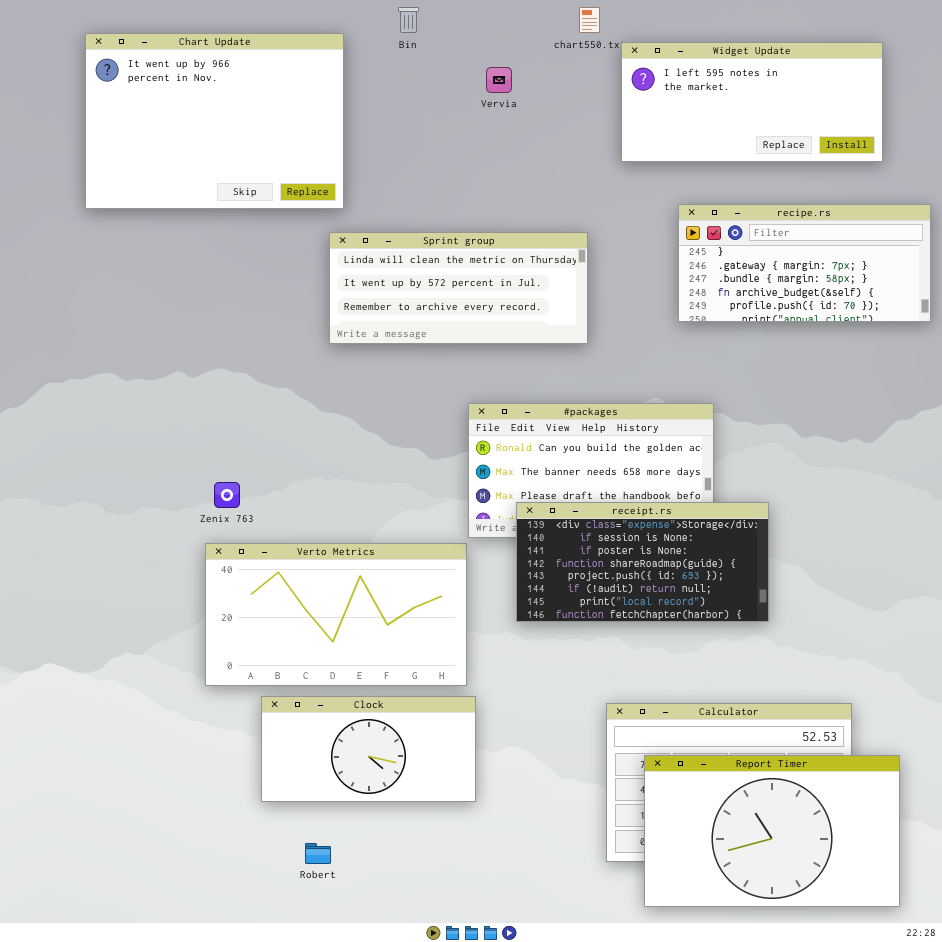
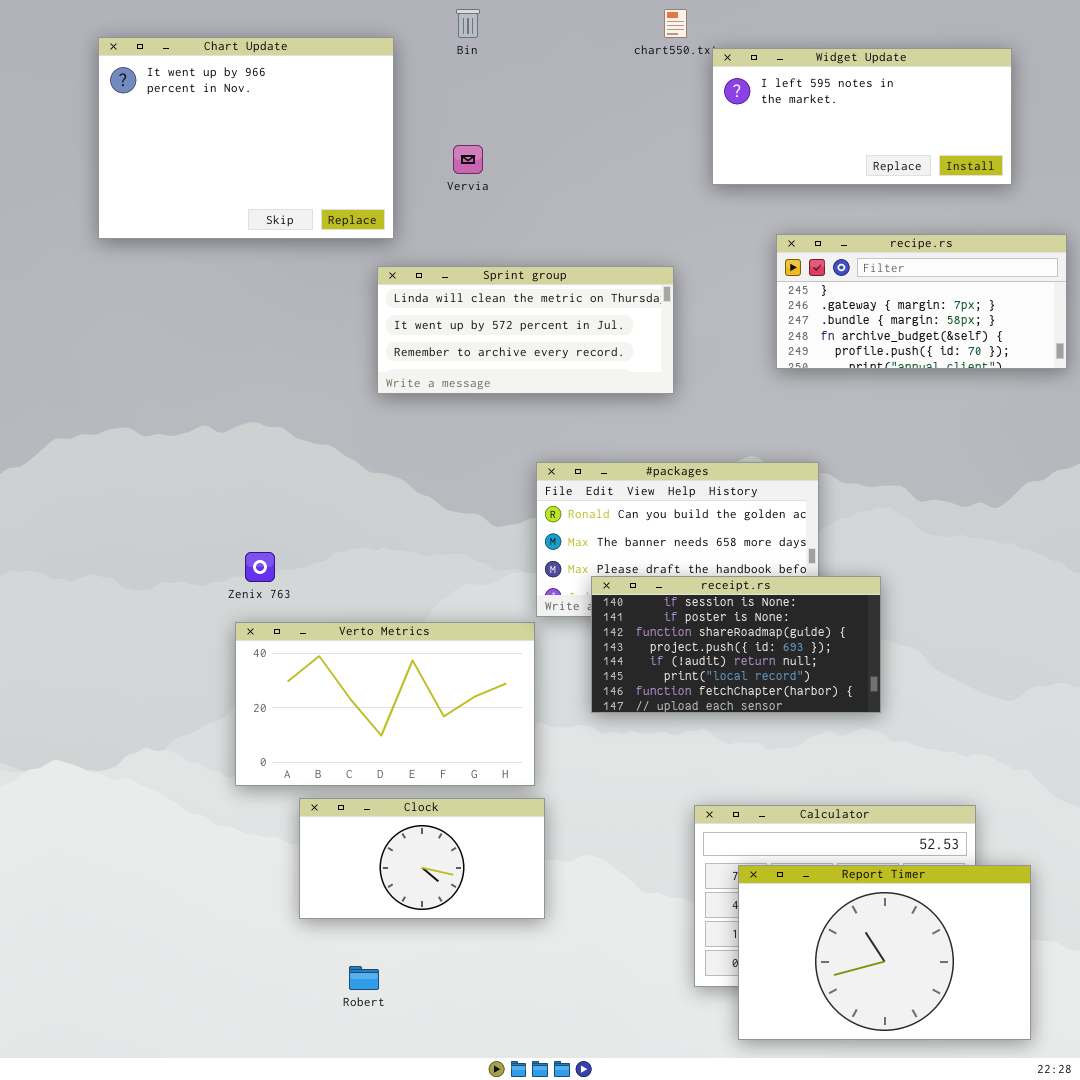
Vervia: [486,67,512,93] -> [453,145,483,174], moved
receipt.rs: [516,502,769,622] -> [591,576,881,713], scrolled down 1 row

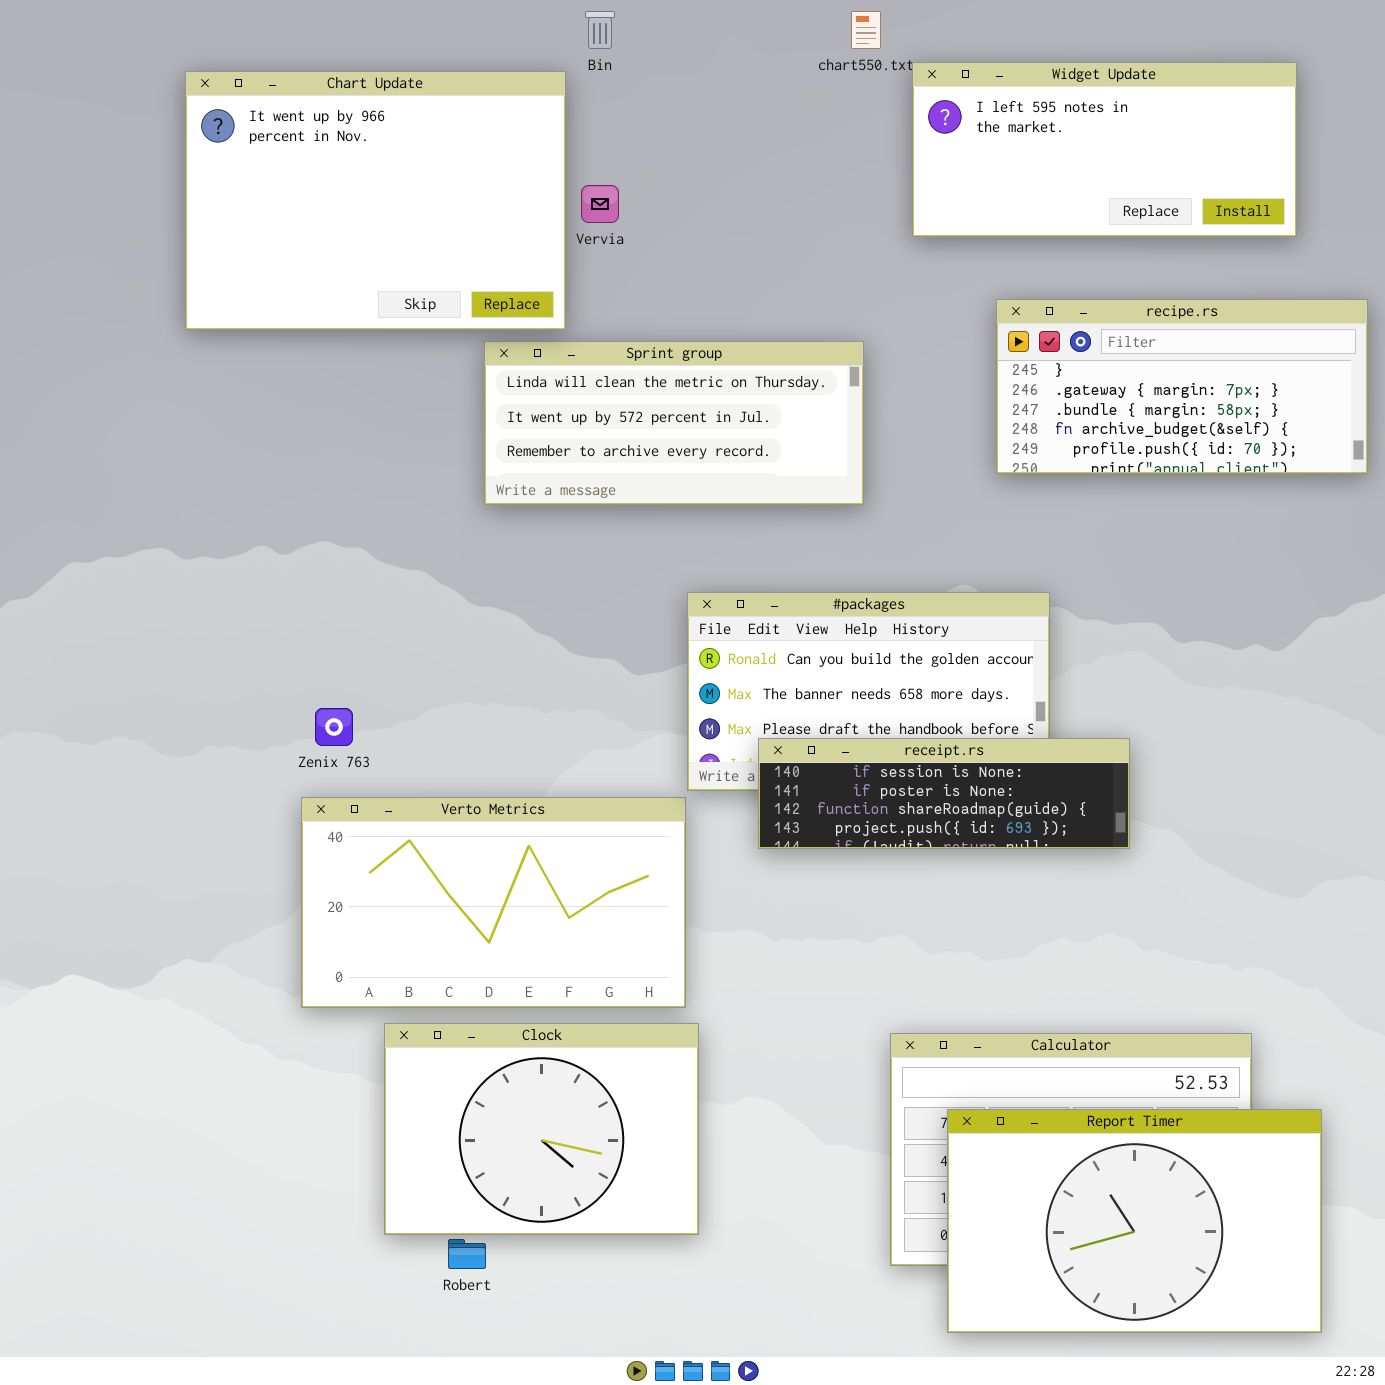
Chart Update: [98,37,394,239] -> [185,71,566,330], moved
receipt.rs: [591,576,881,713] -> [758,738,1130,849], resized
Clock: [299,798,545,919] -> [384,1023,699,1235], resized

